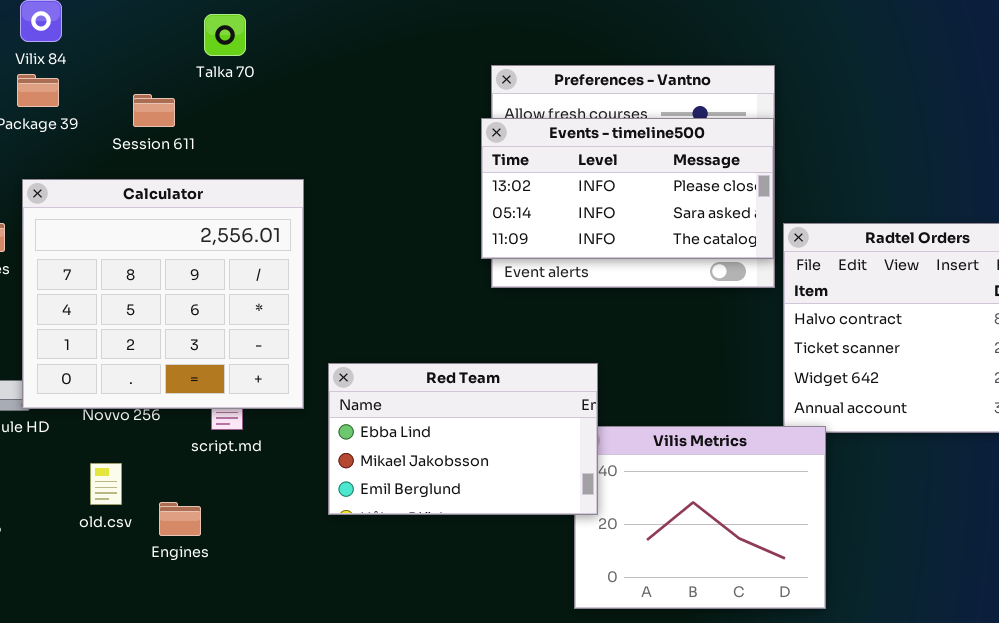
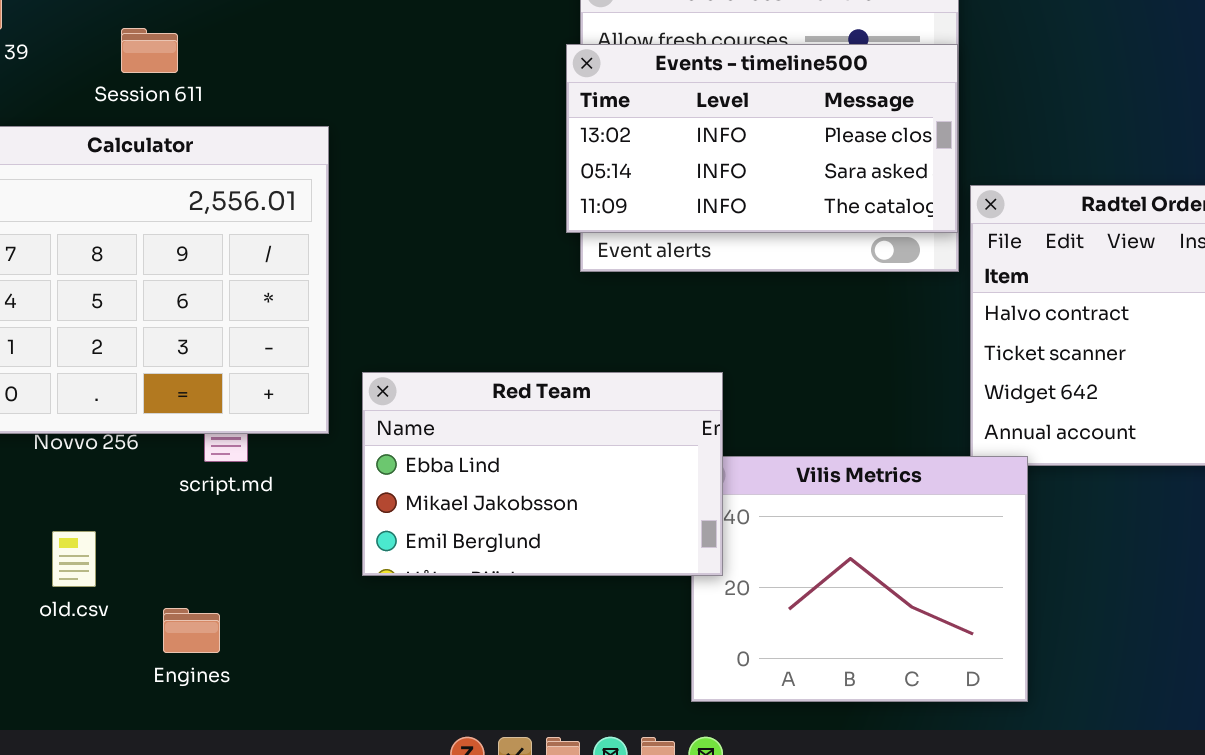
Session 611: [133,94,175,127] -> [121,28,178,73], moved
old.csv: [90,463,122,505] -> [52,531,96,587], moved
Engines: [159,502,201,536] -> [163,608,220,653], moved

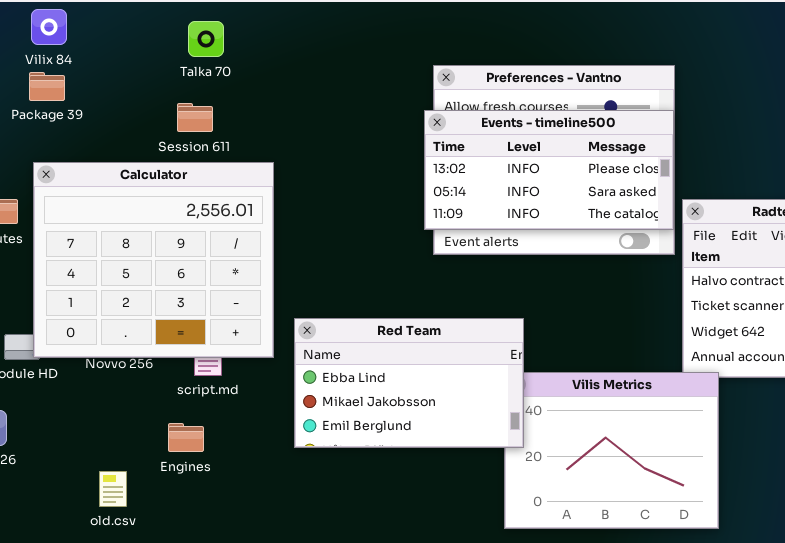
Session 611: [121,28,178,73] -> [177,103,213,132], moved
old.csv: [52,531,96,587] -> [99,471,127,507], moved
Engines: [163,608,220,653] -> [168,423,204,452], moved

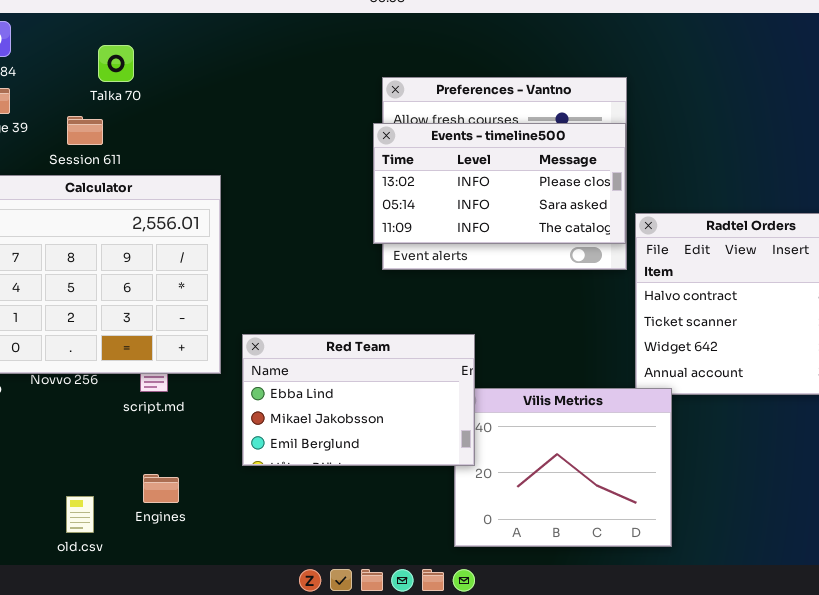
Talka 70: [188,21,224,57] -> [98,45,134,82], moved
Session 611: [177,103,213,132] -> [67,116,103,145], moved
Engines: [168,423,204,452] -> [143,474,179,503], moved
old.csv: [99,471,127,507] -> [66,496,94,533], moved

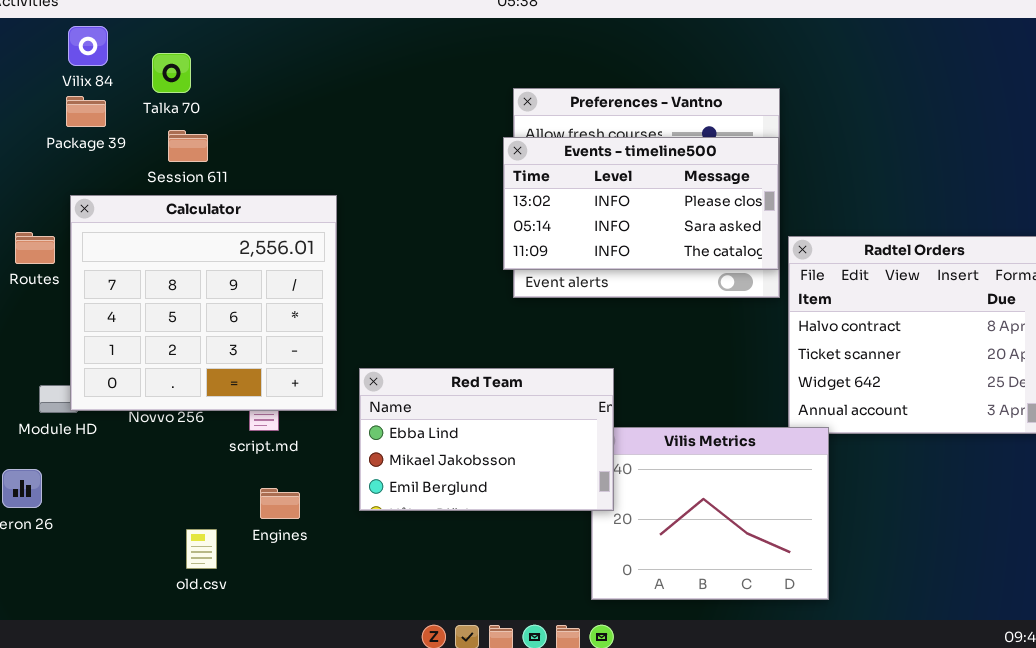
Talka 70: [98,45,134,82] -> [152,53,191,93], moved
Engines: [143,474,179,503] -> [260,488,300,519], moved
old.csv: [66,496,94,533] -> [186,529,217,569], moved

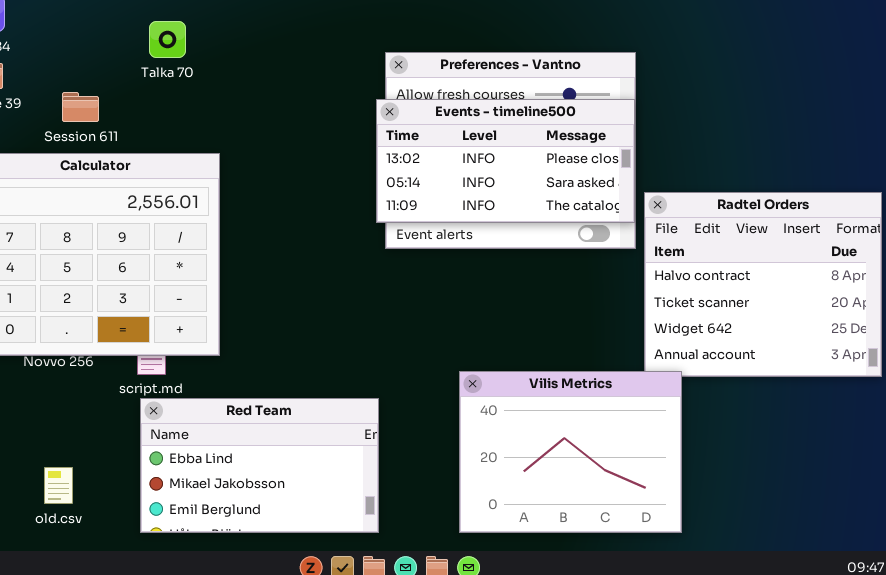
Talka 70: [152,53,191,93] -> [149,21,186,58], moved
Red Team: [359,368,614,511] -> [140,398,379,533], moved
old.csv: [186,529,217,569] -> [44,467,73,504], moved

